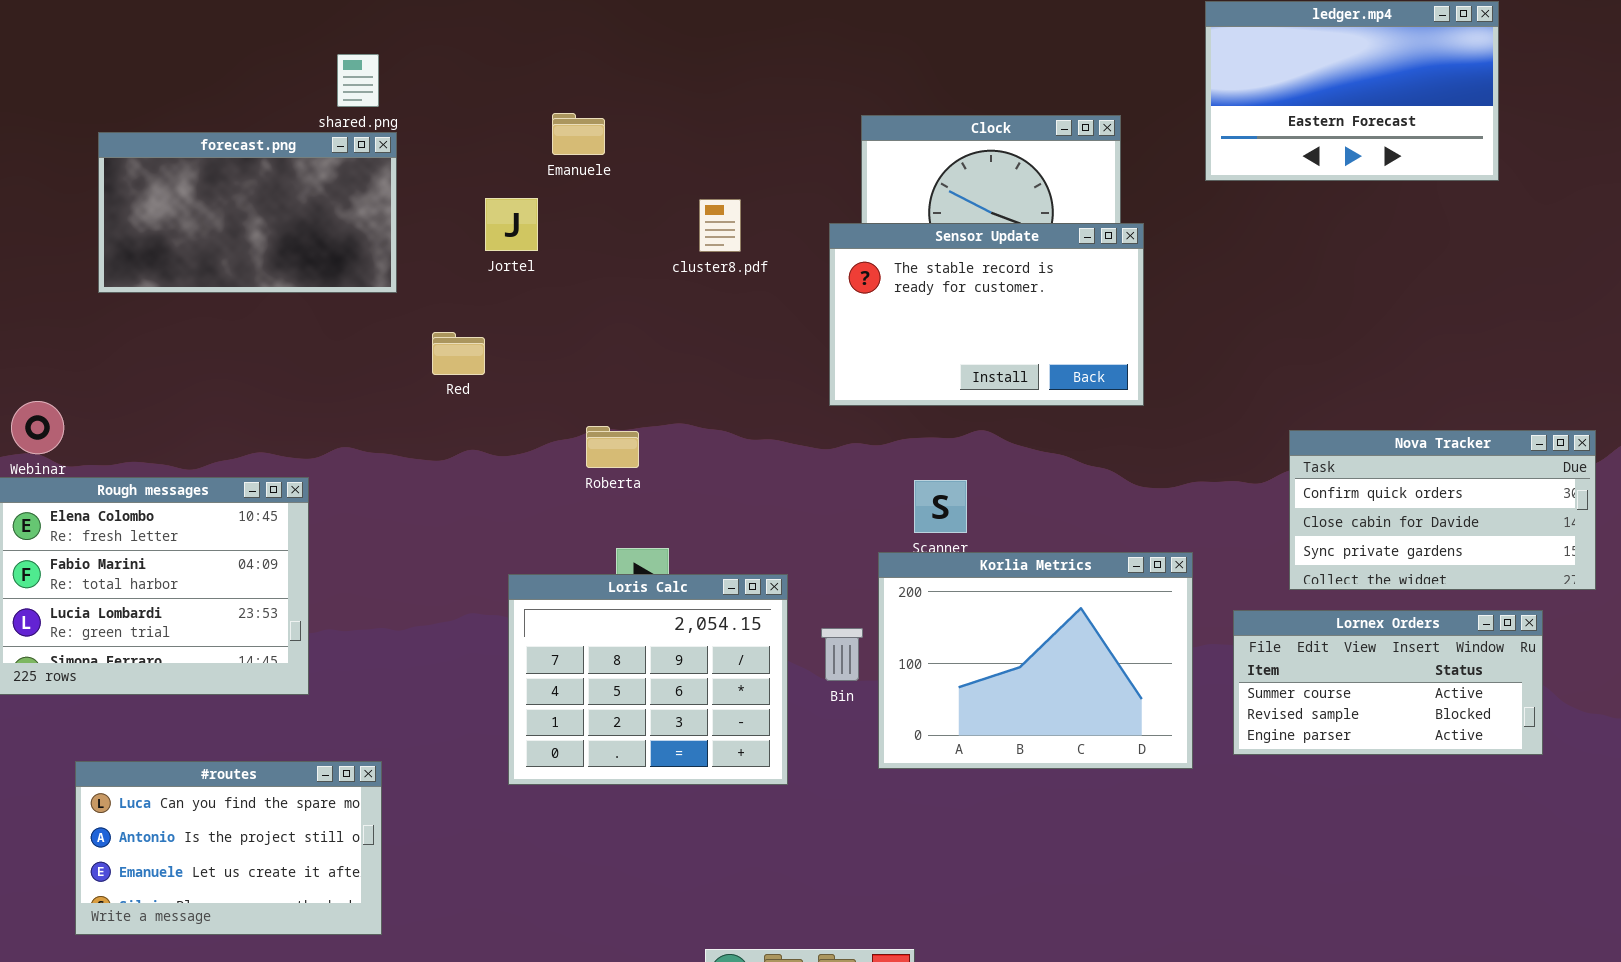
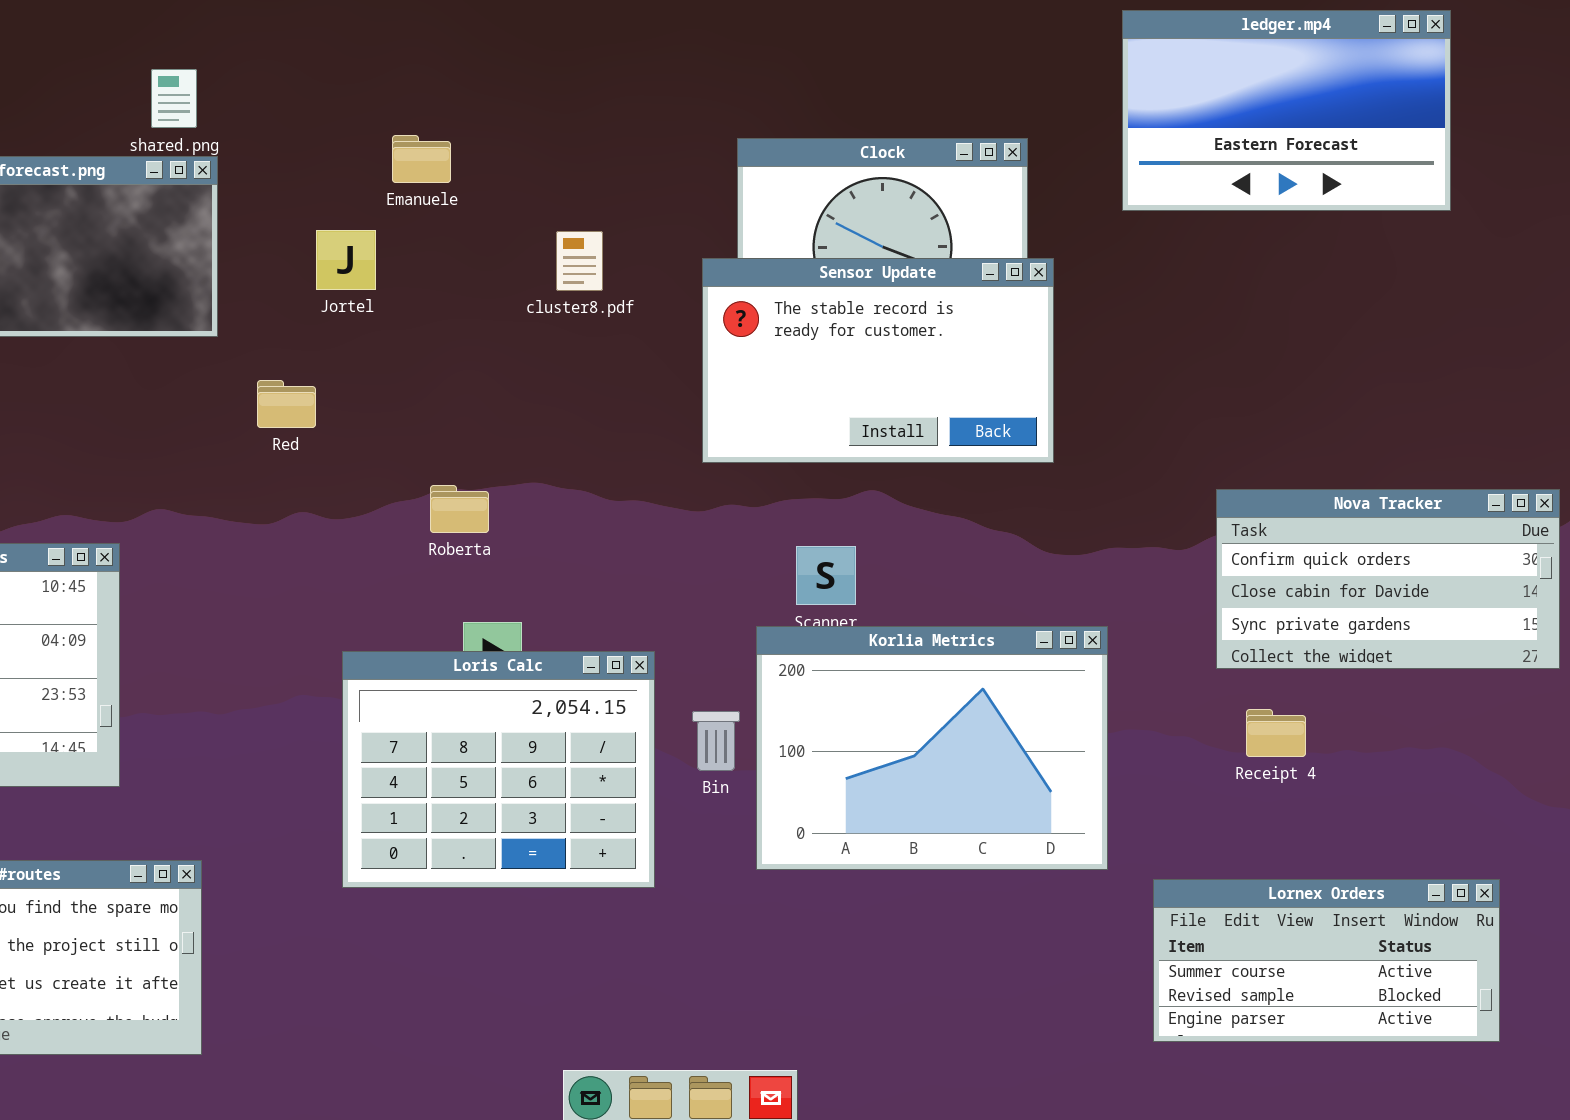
Lornex Orders: [1233,610,1543,755] -> [1153,879,1500,1042], moved

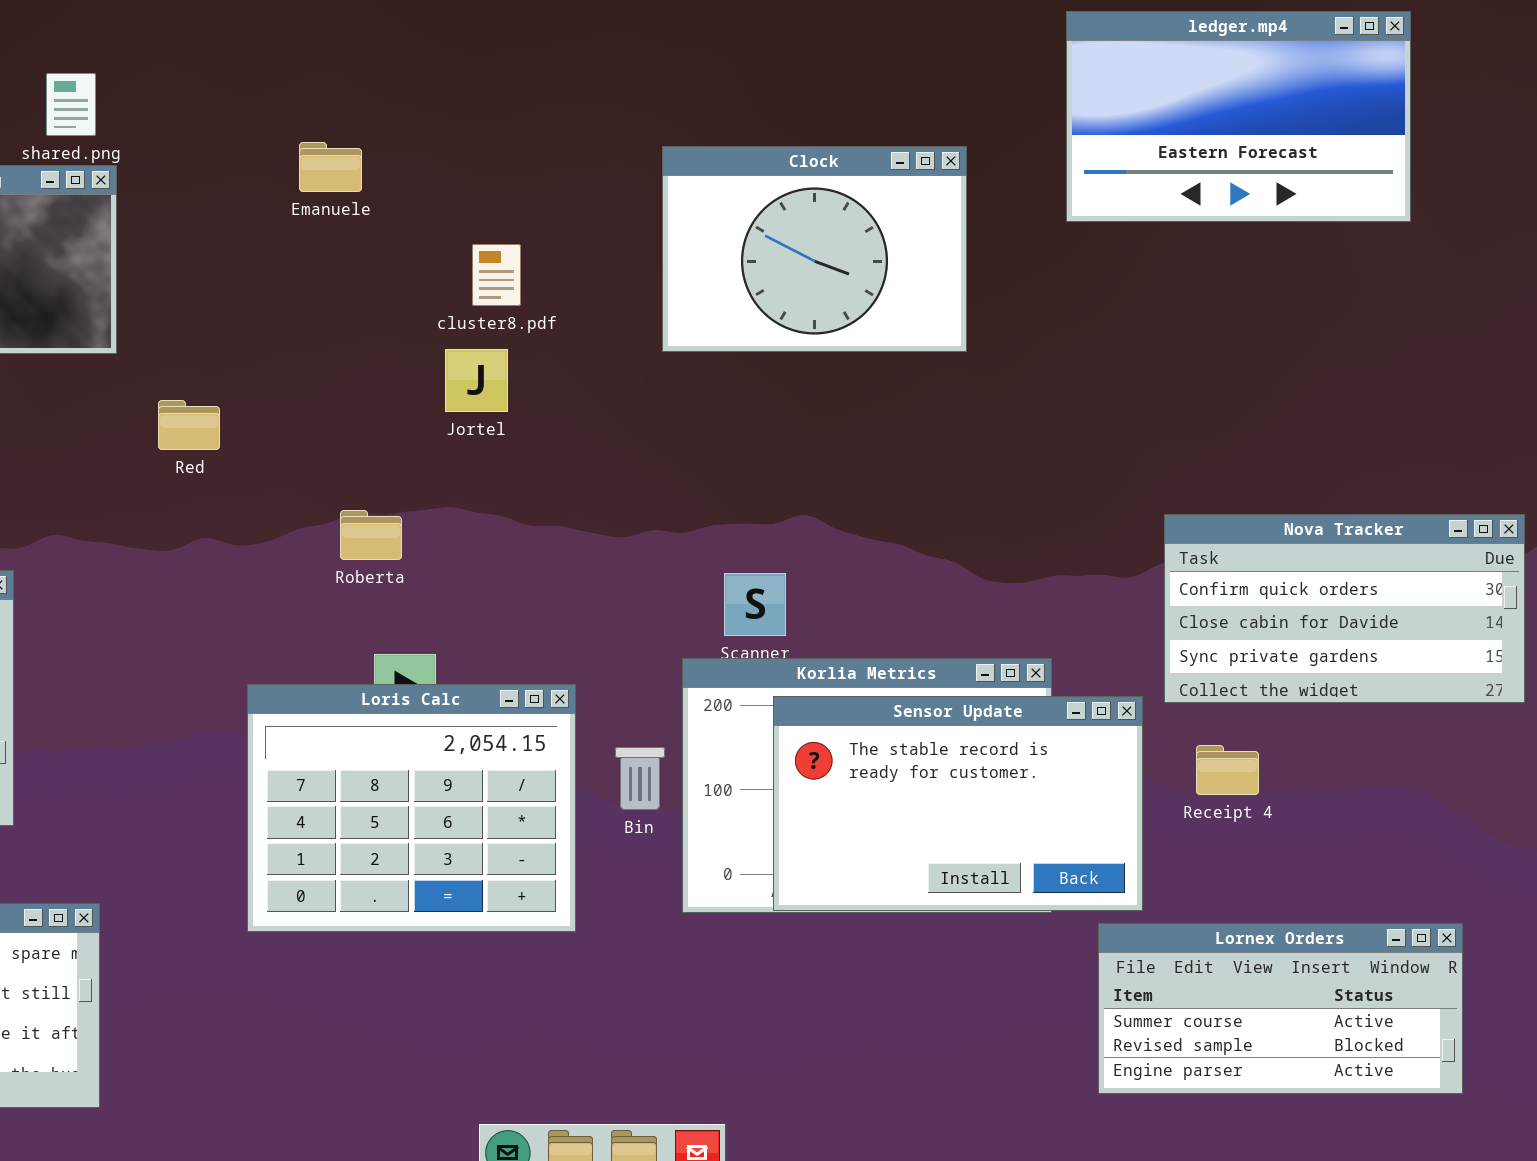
Jortel: [316,230,376,290] -> [445,349,508,412], moved
Sensor Update: [702,258,1054,463] -> [773,696,1143,911], moved

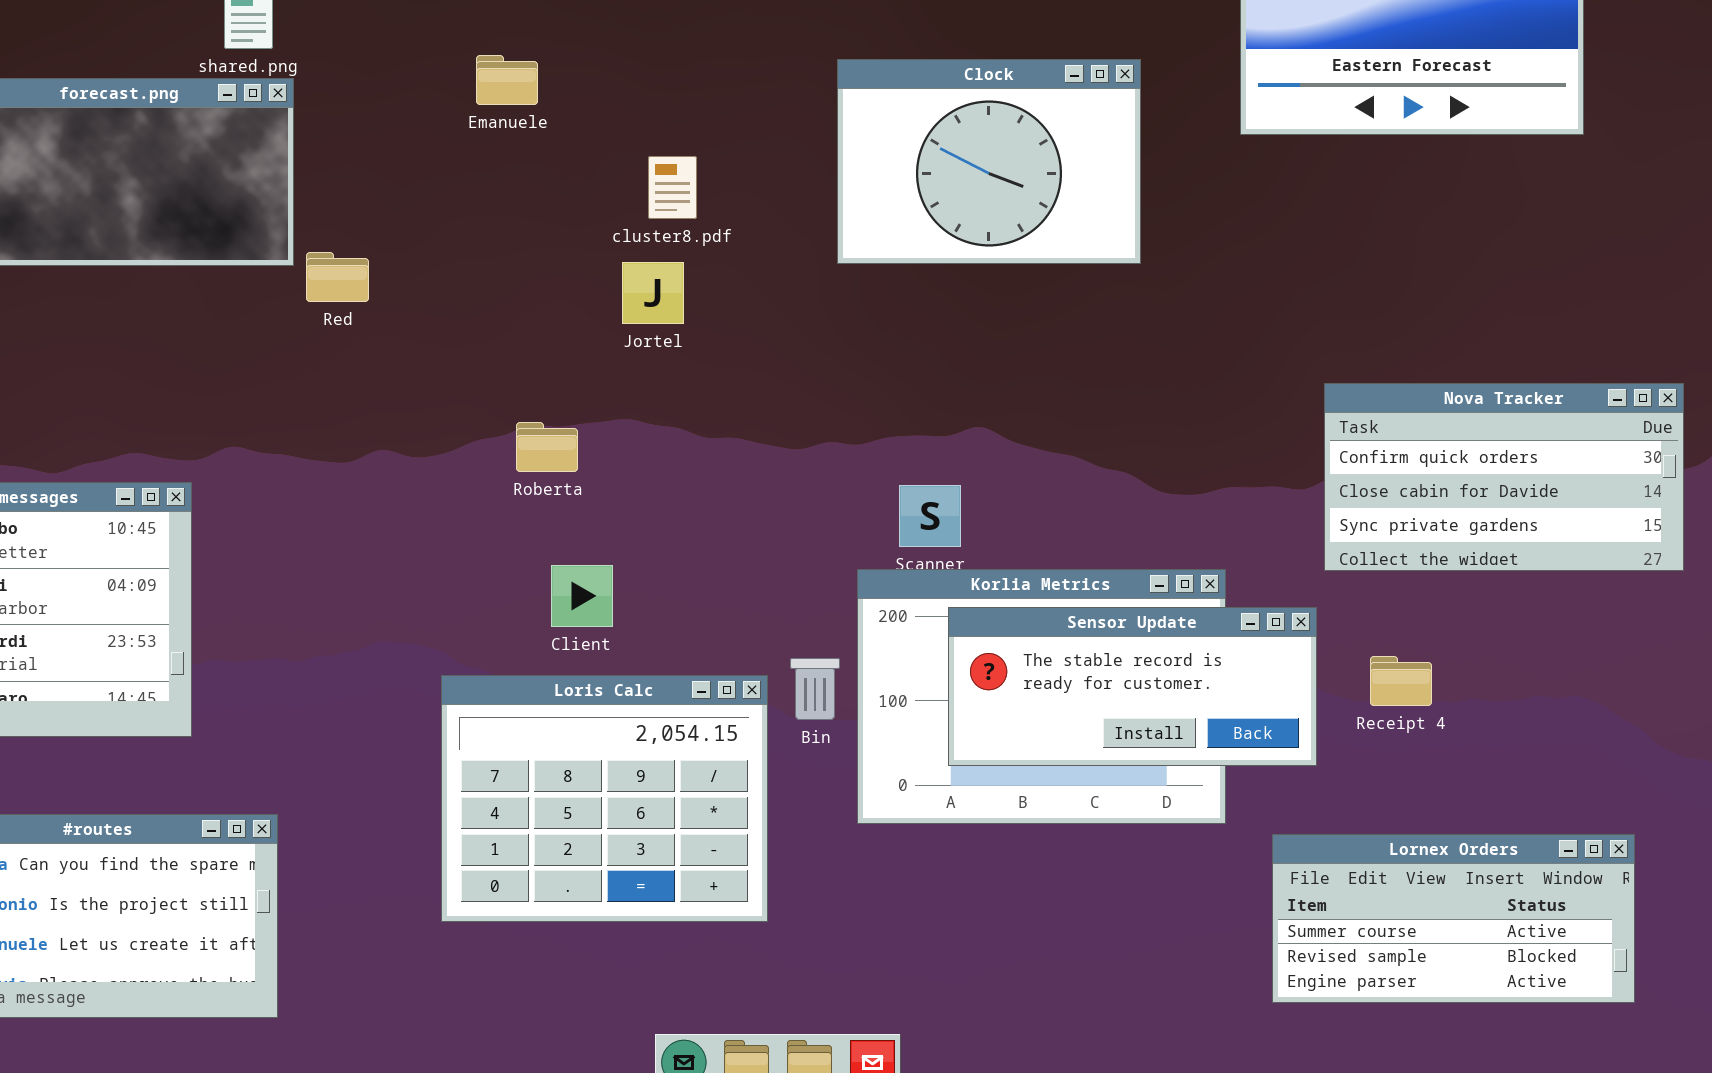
Red: [158,400,220,450] -> [306,252,369,302], moved
Nova Tracker: [1164,514,1525,703] -> [1324,383,1684,571], moved
Loris Calc: [247,684,576,932] -> [441,675,768,922], moved
Sensor Update: [773,696,1143,911] -> [948,607,1317,766], resized

